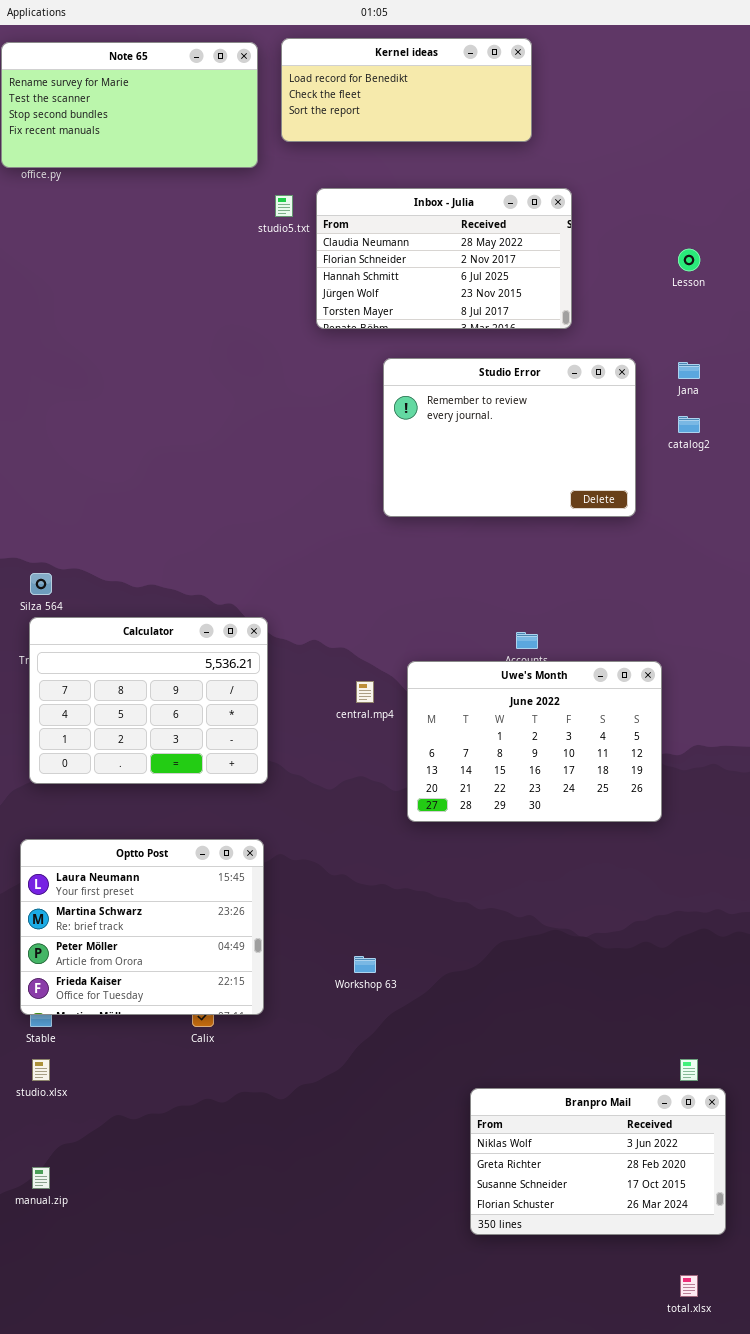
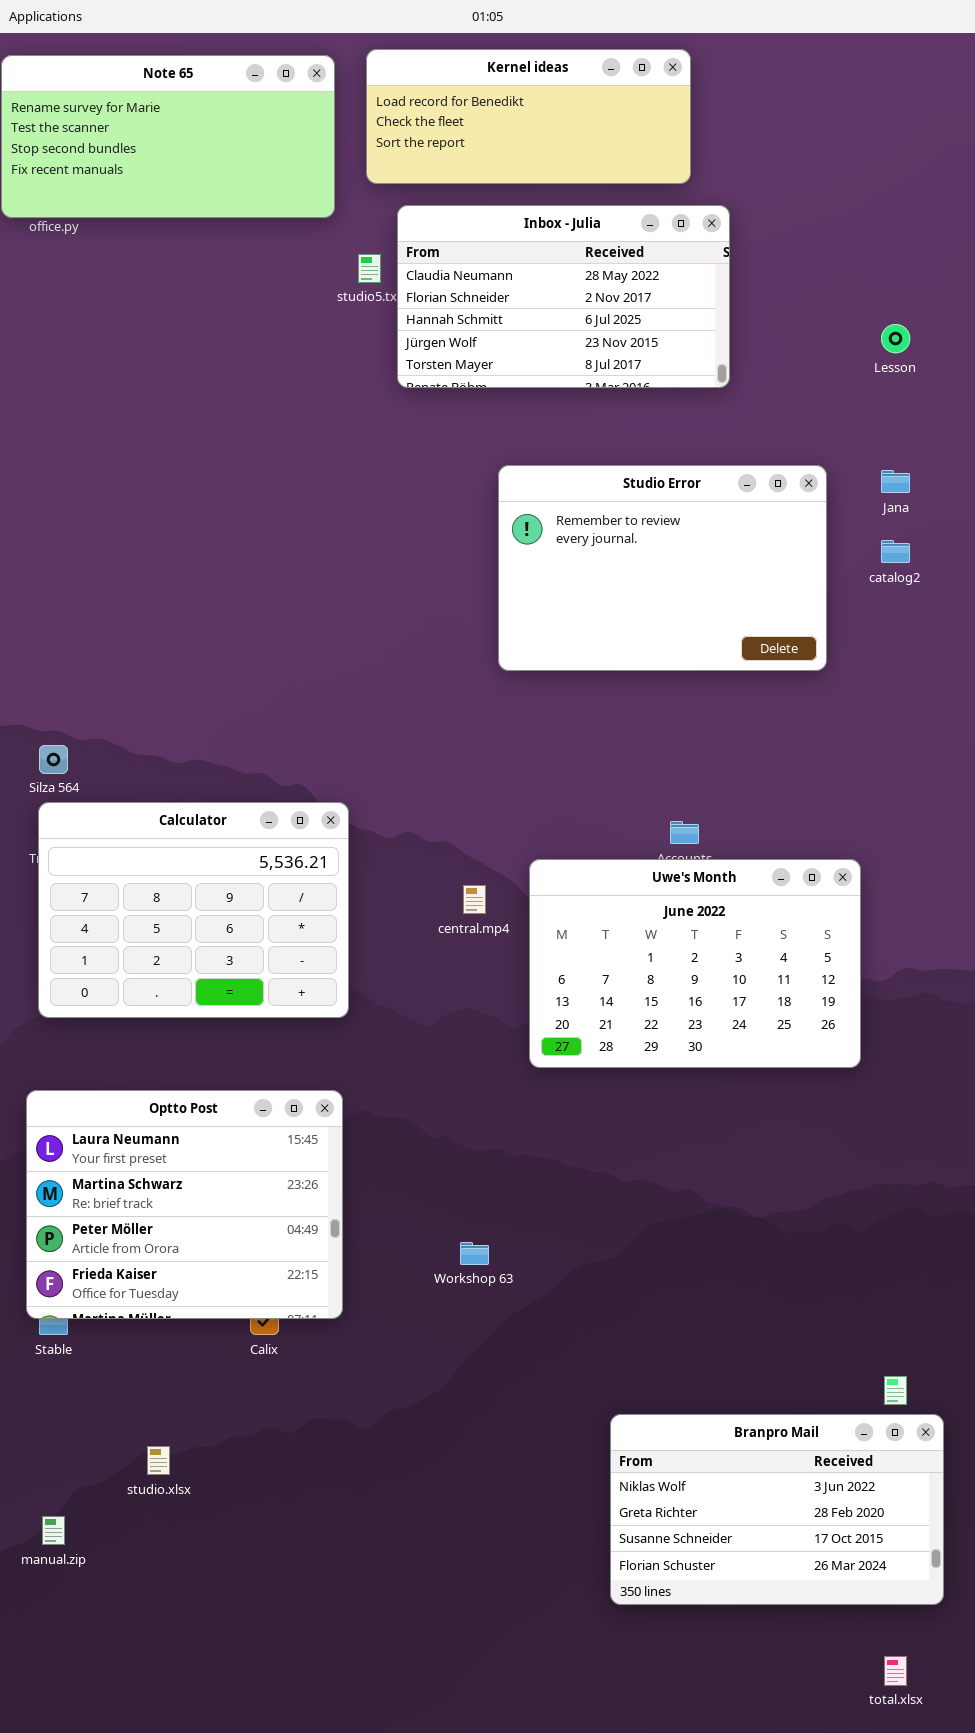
Inbox - Julia: [316,188,572,329] -> [397,205,730,388], moved
studio.xlsx: [32,1059,50,1081] -> [147,1446,170,1475], moved

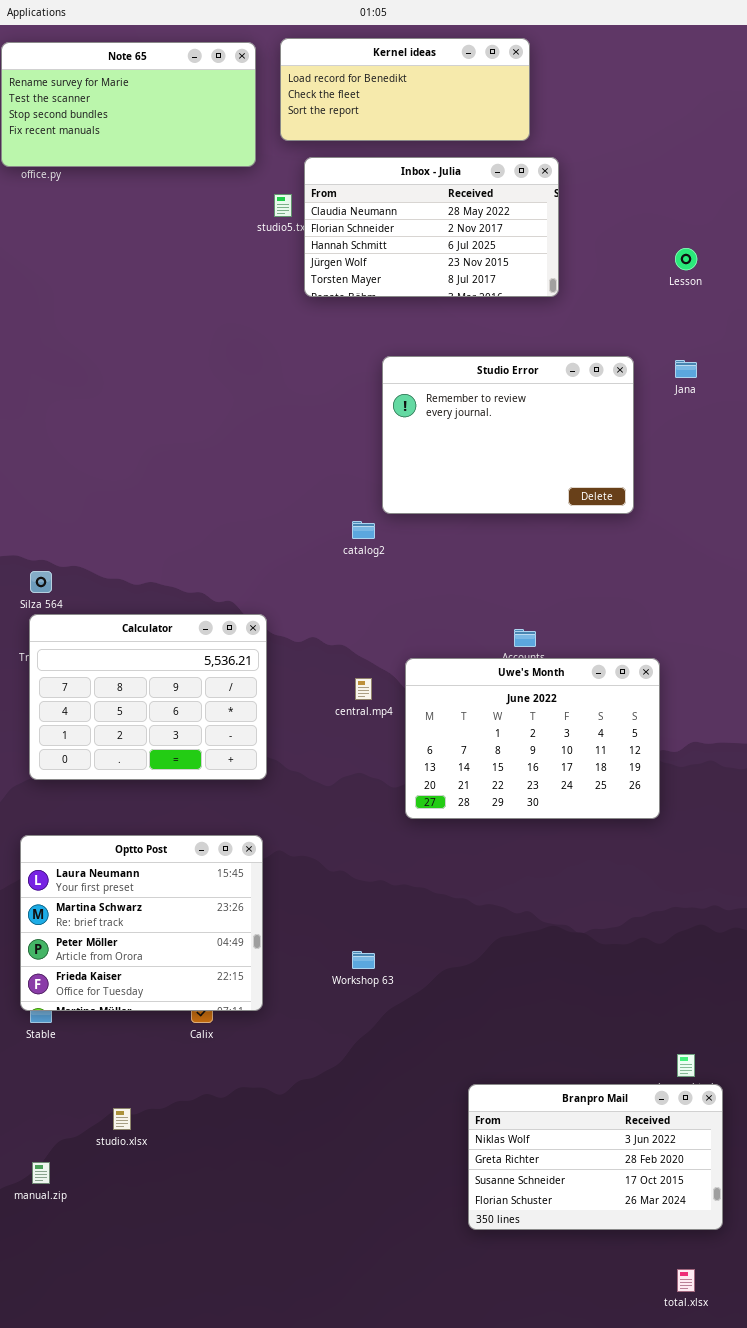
catalog2: [881,540,910,563] -> [352,521,375,539], moved

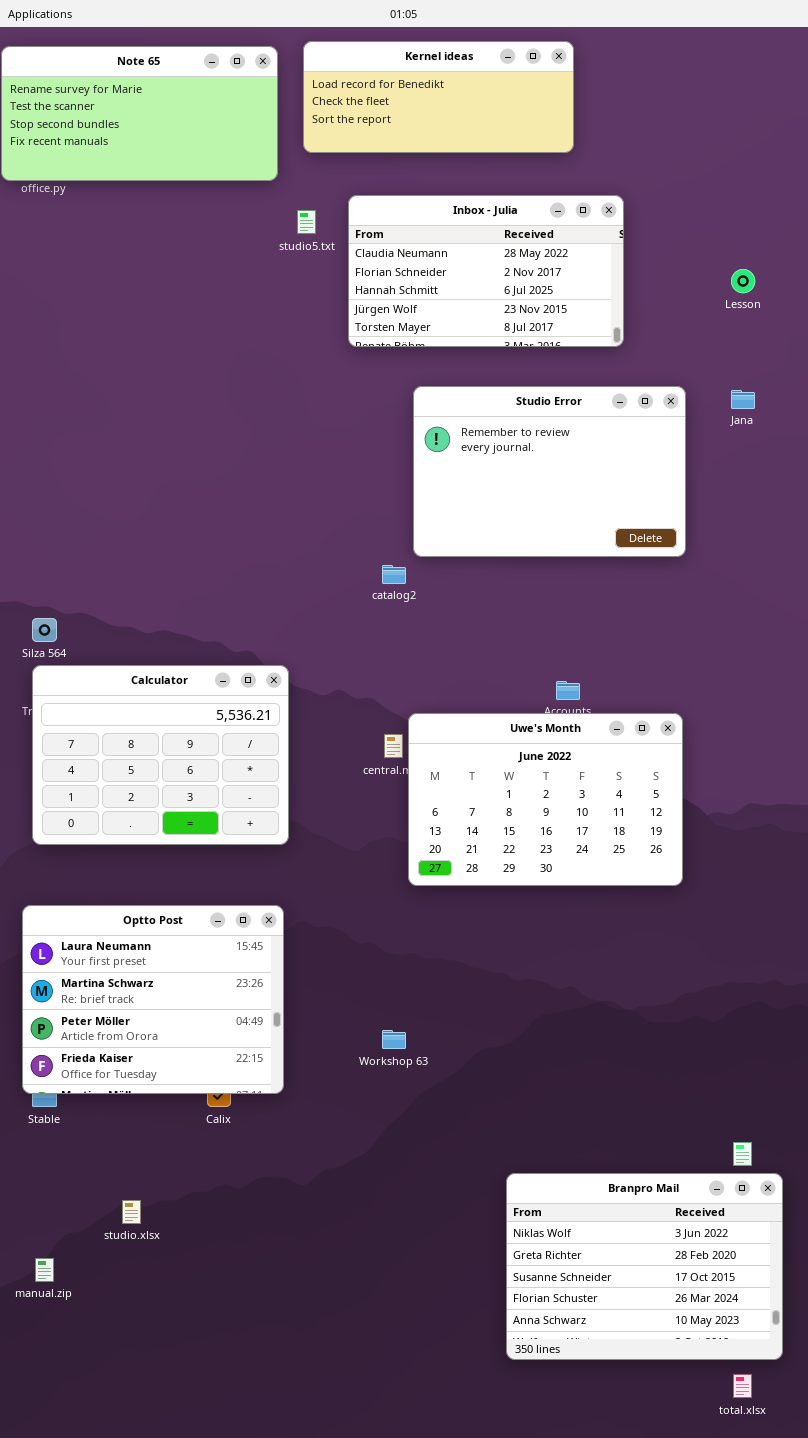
Inbox - Julia: [304,157,559,297] -> [348,195,624,347], moved
Uwe's Month: [405,658,660,819] -> [408,713,683,886], moved
Branpro Mail: [468,1084,723,1230] -> [506,1173,783,1360], resized

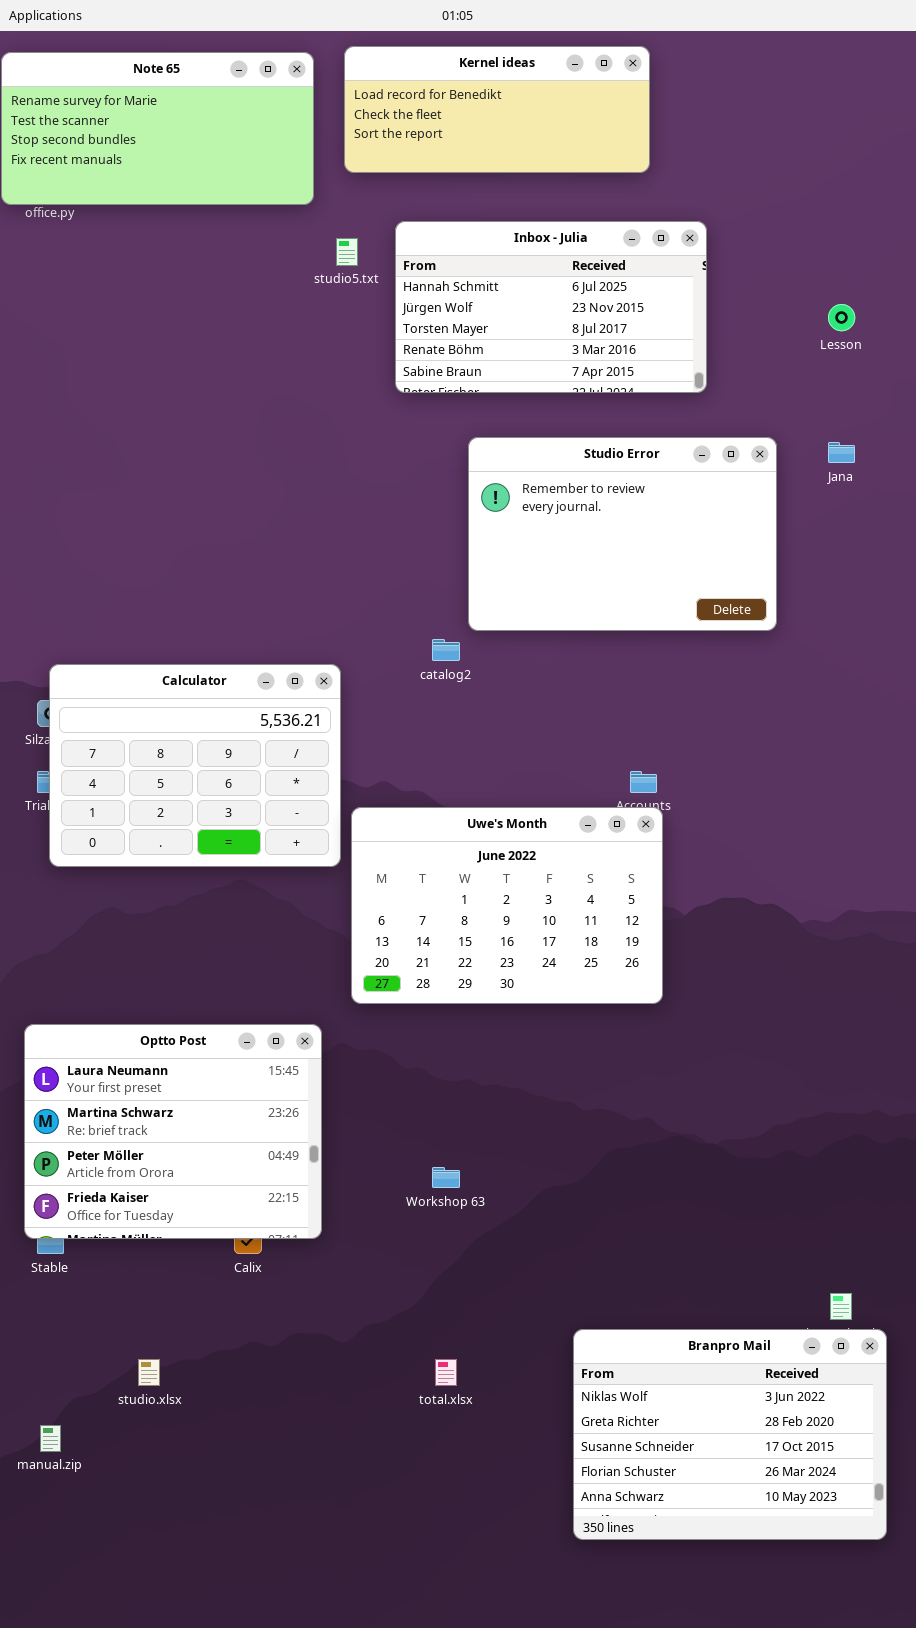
Inbox - Julia: [348,195,624,347] -> [395,221,707,393], scrolled down 2 rows
Calculator: [32,665,289,845] -> [49,664,341,867], moved
Uwe's Month: [408,713,683,886] -> [351,807,663,1004], moved
total.xlsx: [733,1374,752,1398] -> [435,1359,457,1386], moved

